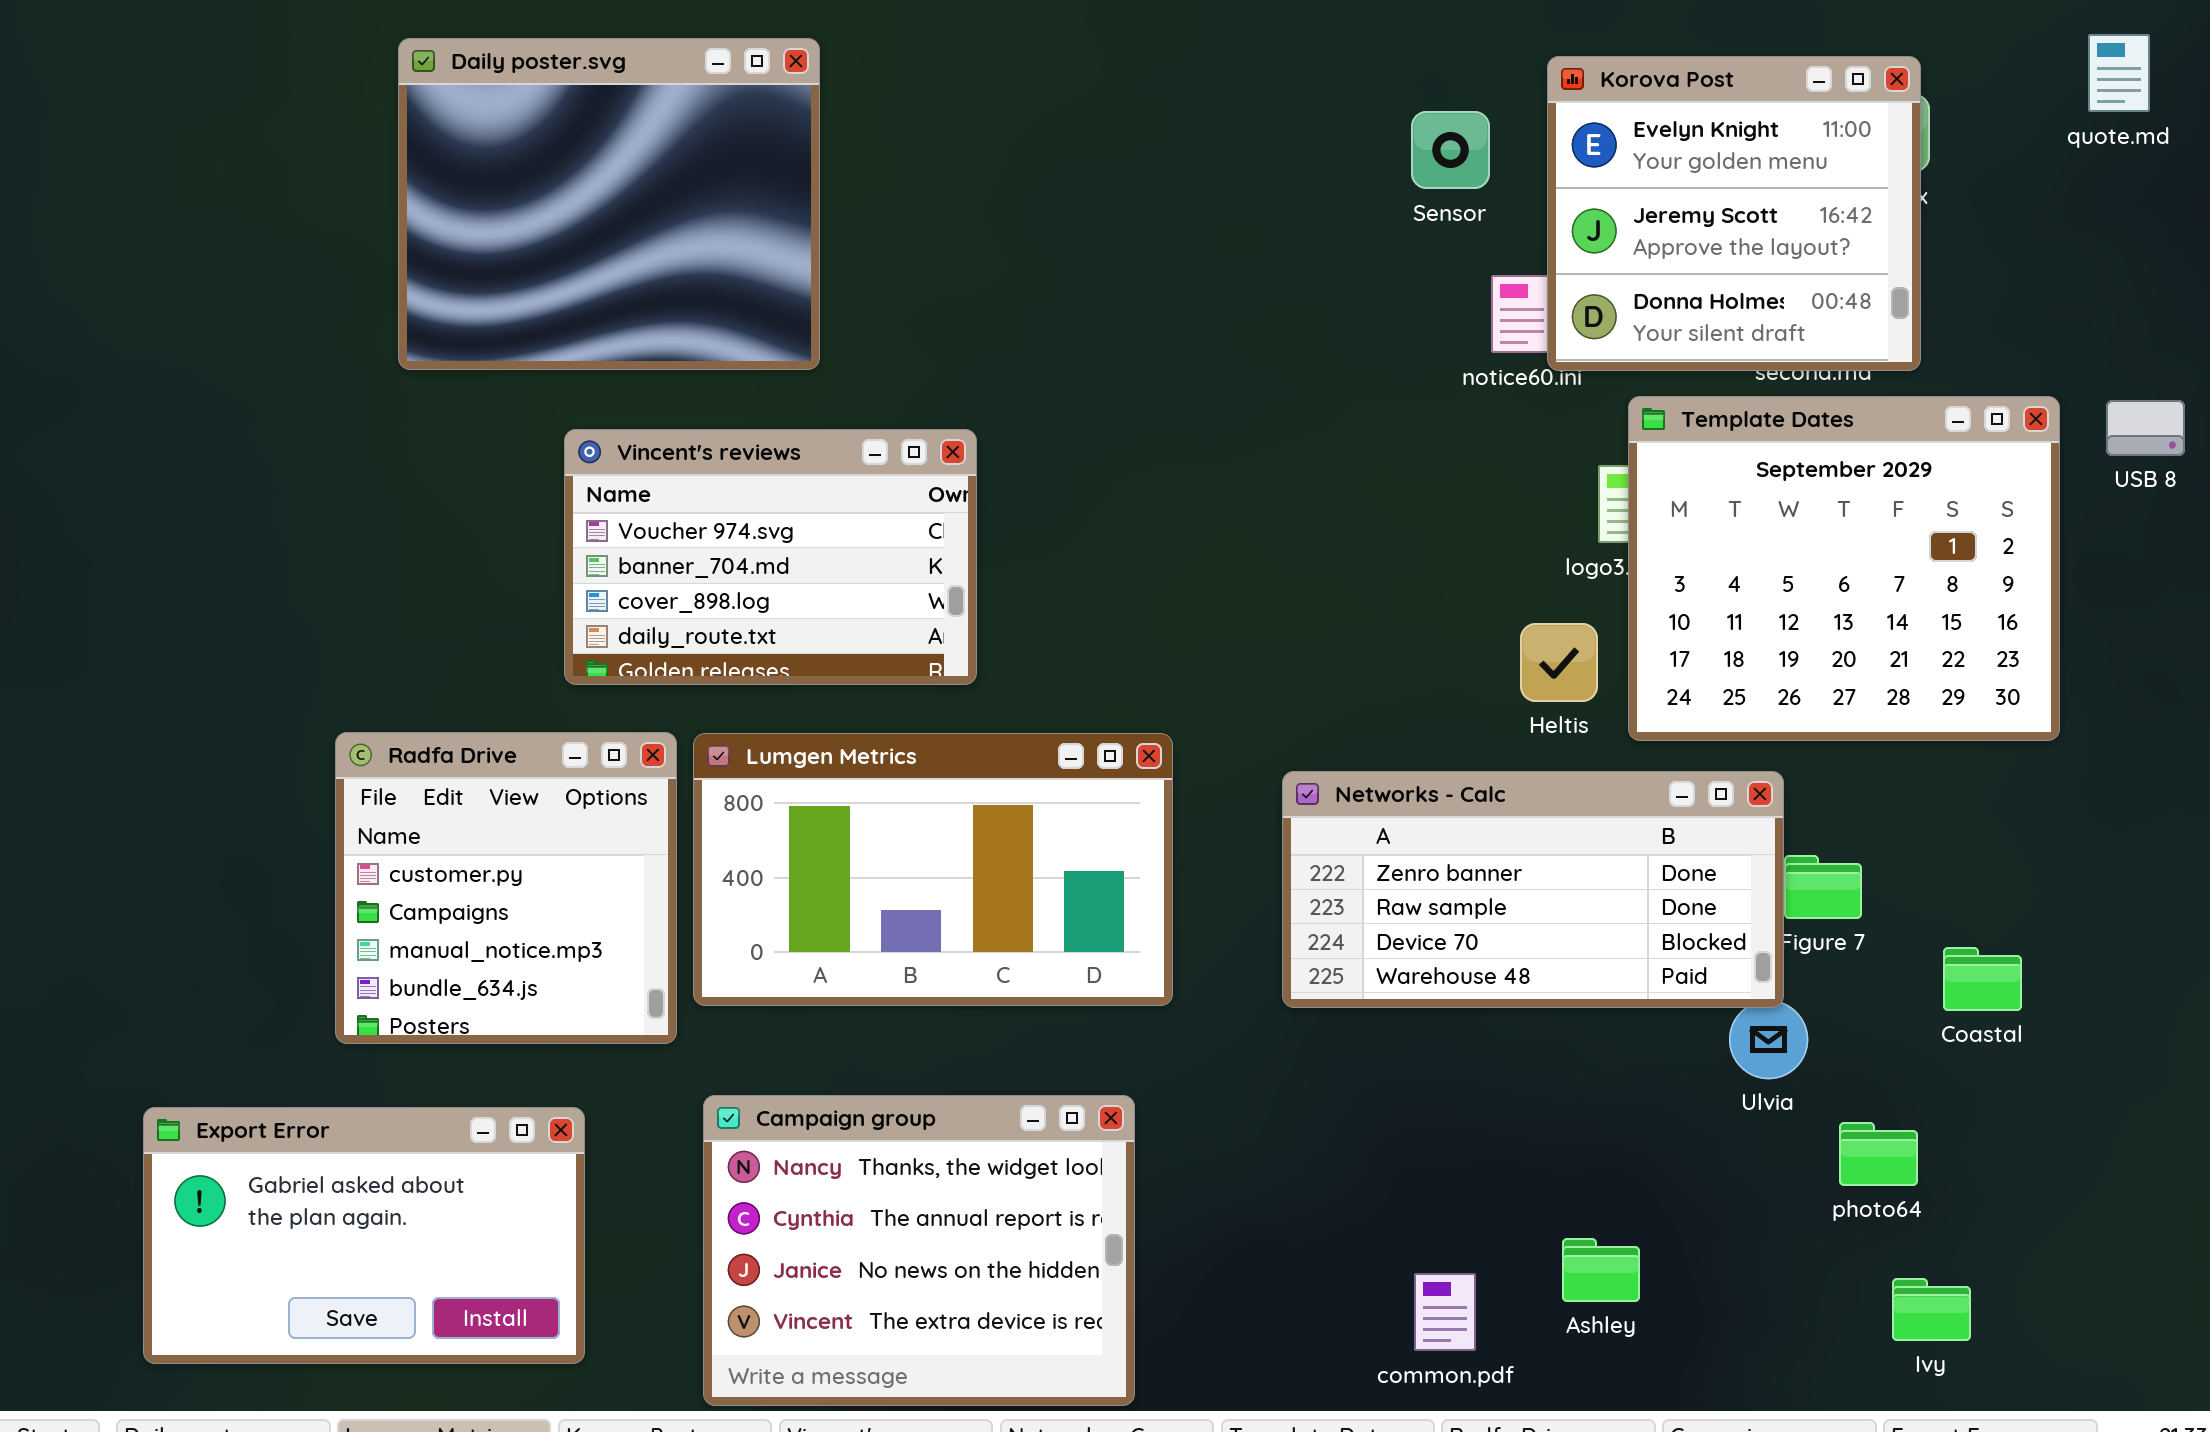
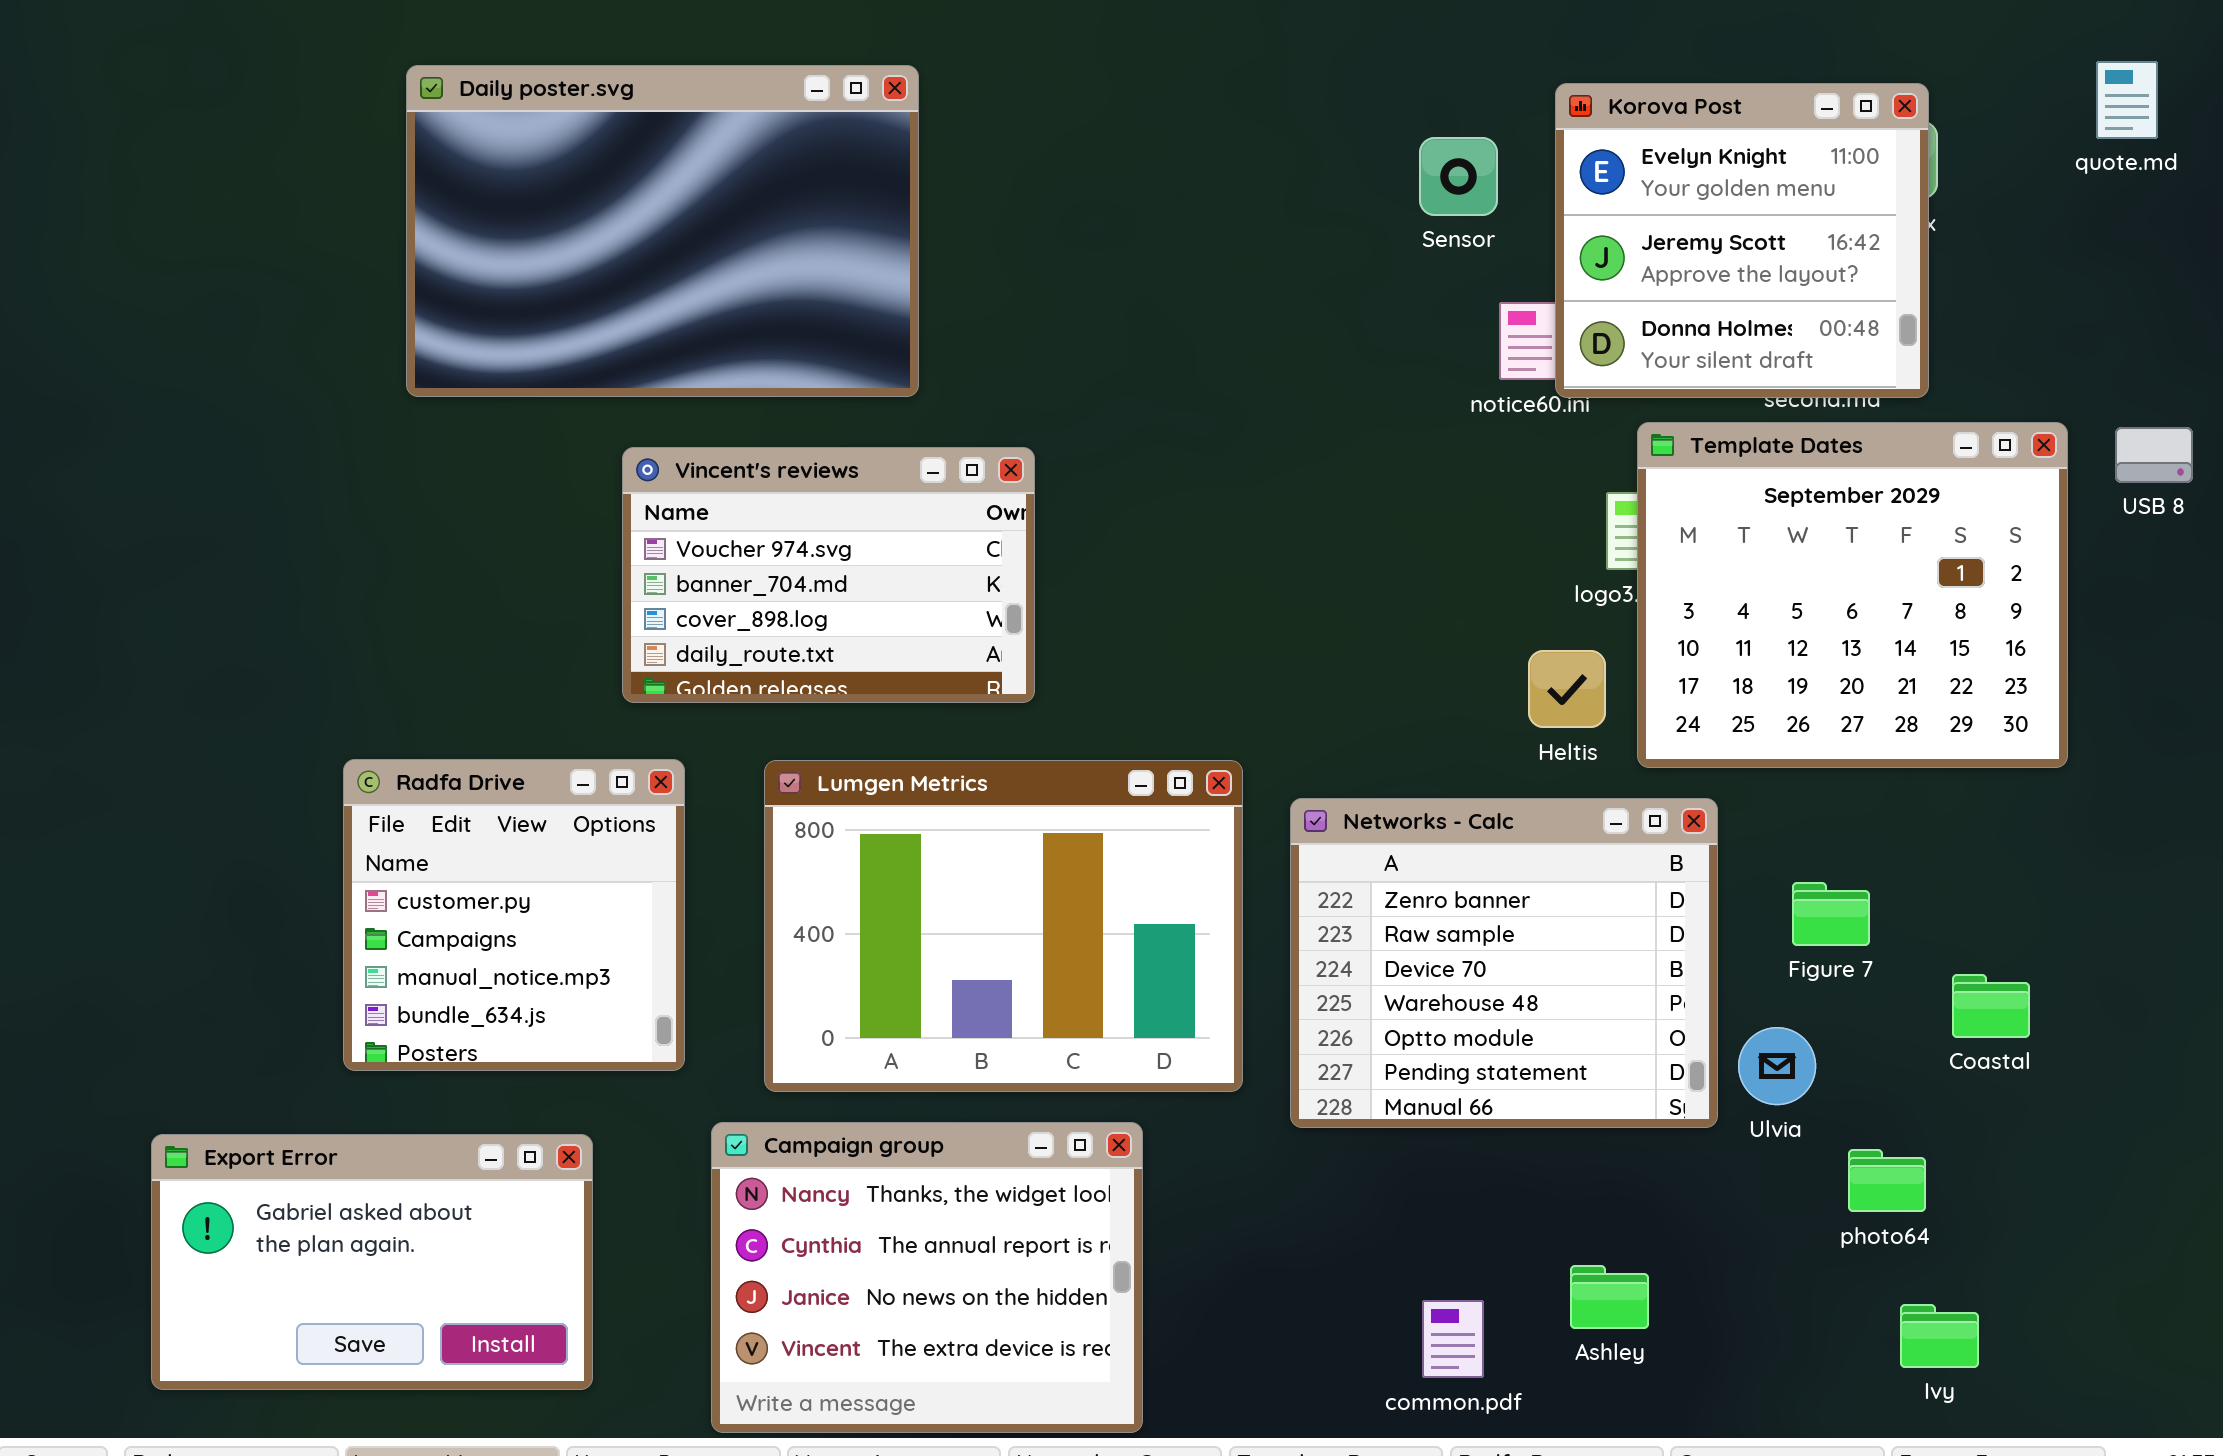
Daily poster.svg: [398,38,820,370] -> [406,65,919,397], resized
Vincent's reviews: [564,429,977,685] -> [622,447,1035,703], moved
Lumgen Metrics: [693,733,1173,1006] -> [764,760,1243,1092], moved, resized
Networks - Calc: [1282,771,1784,1008] -> [1290,798,1718,1128], resized

